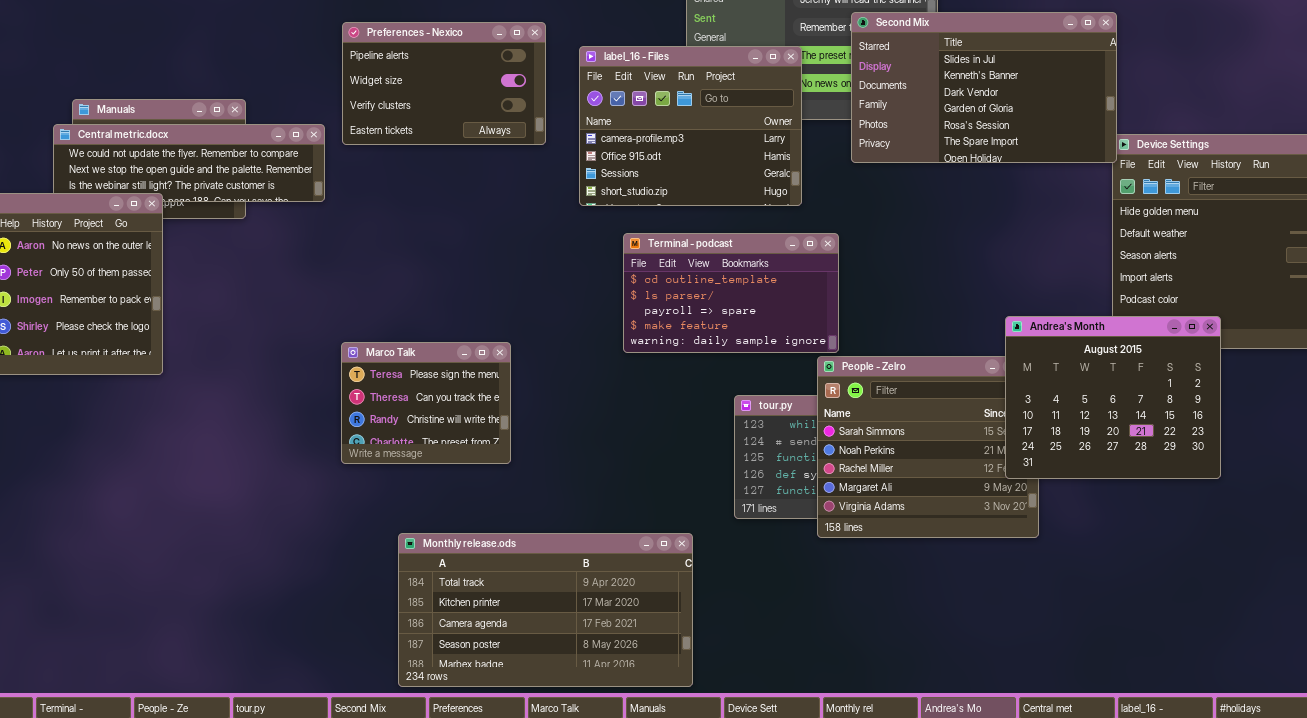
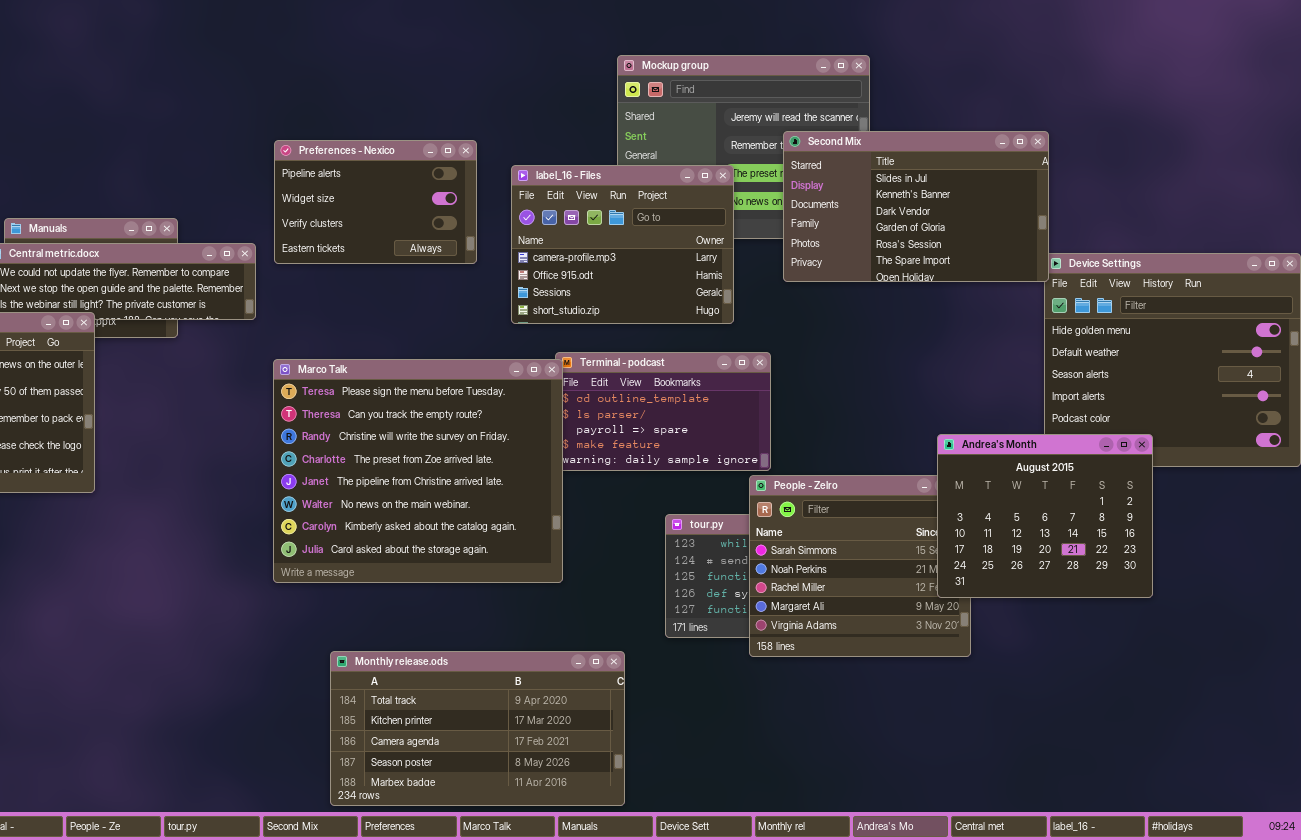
Marco Talk: [341,342,511,464] -> [273,359,563,583], resized

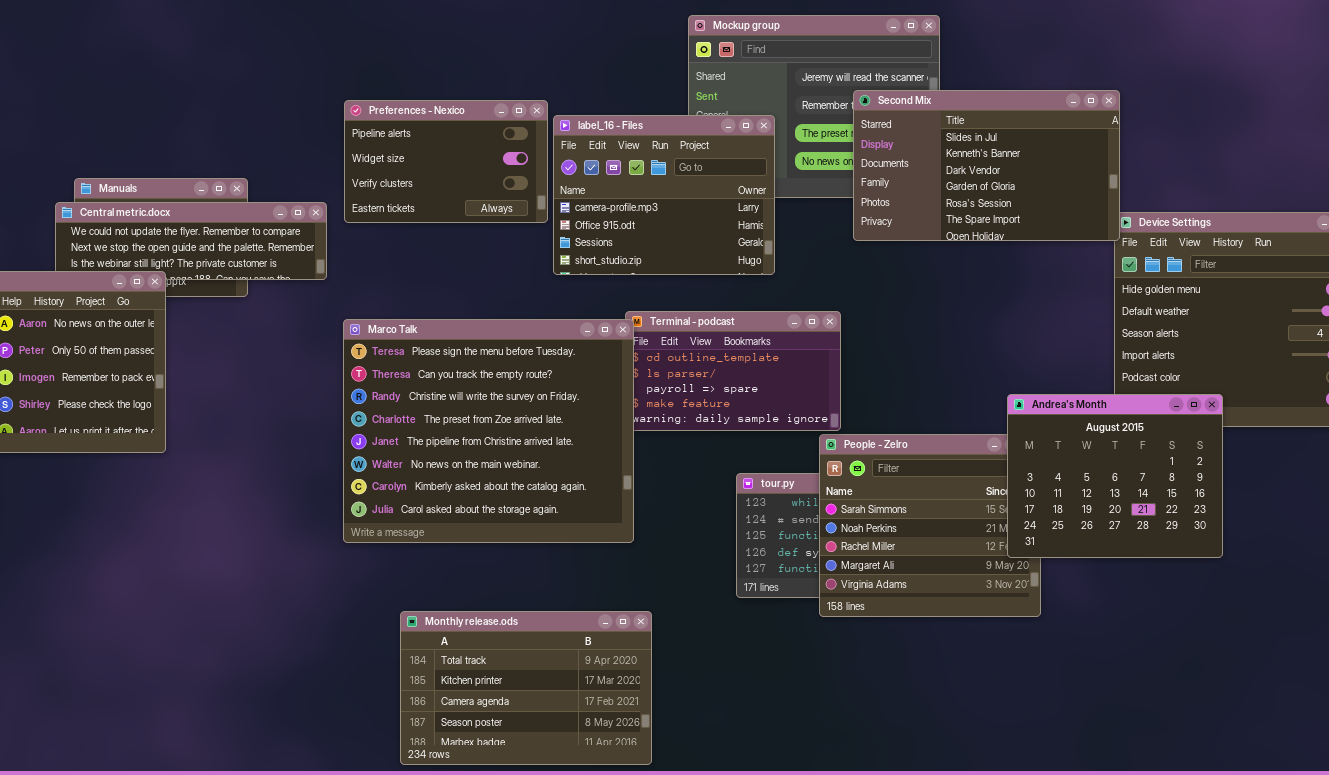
label_16 - Files: [511,165,734,324] -> [553,115,775,275], moved
Monthly release.ods: [330,651,625,806] -> [400,611,652,765], resized

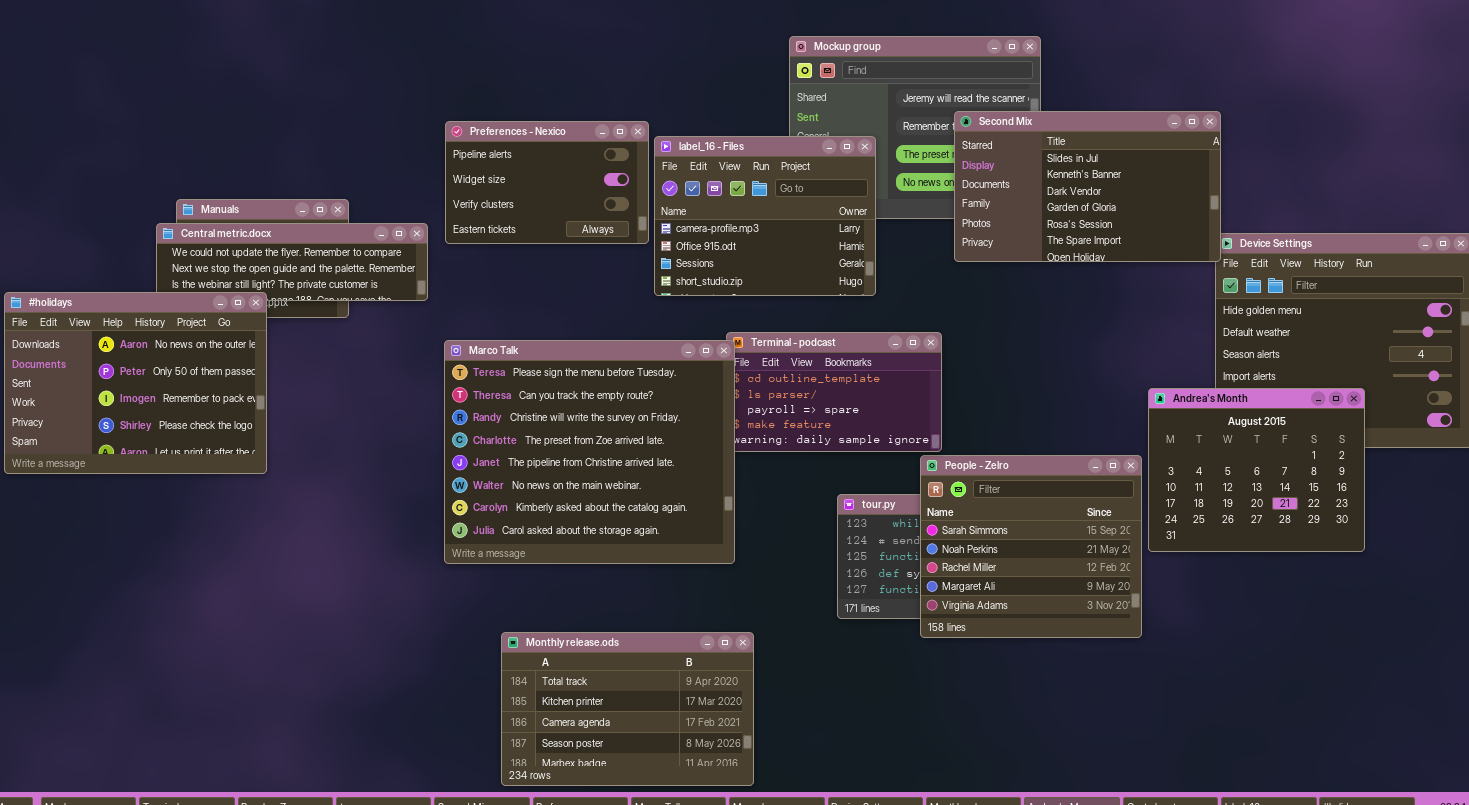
Andrea's Month: [1007,394,1223,558] -> [1148,388,1365,552], moved

